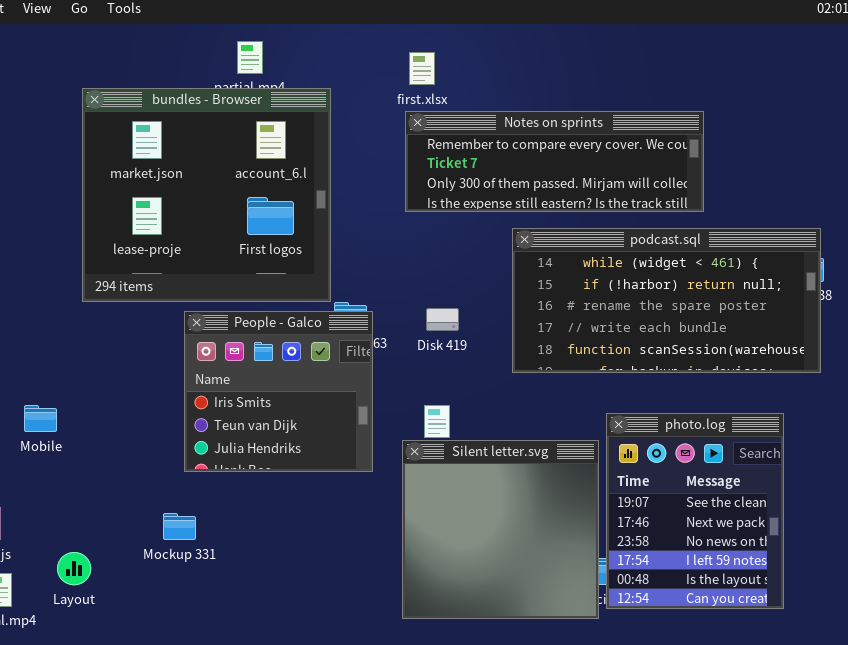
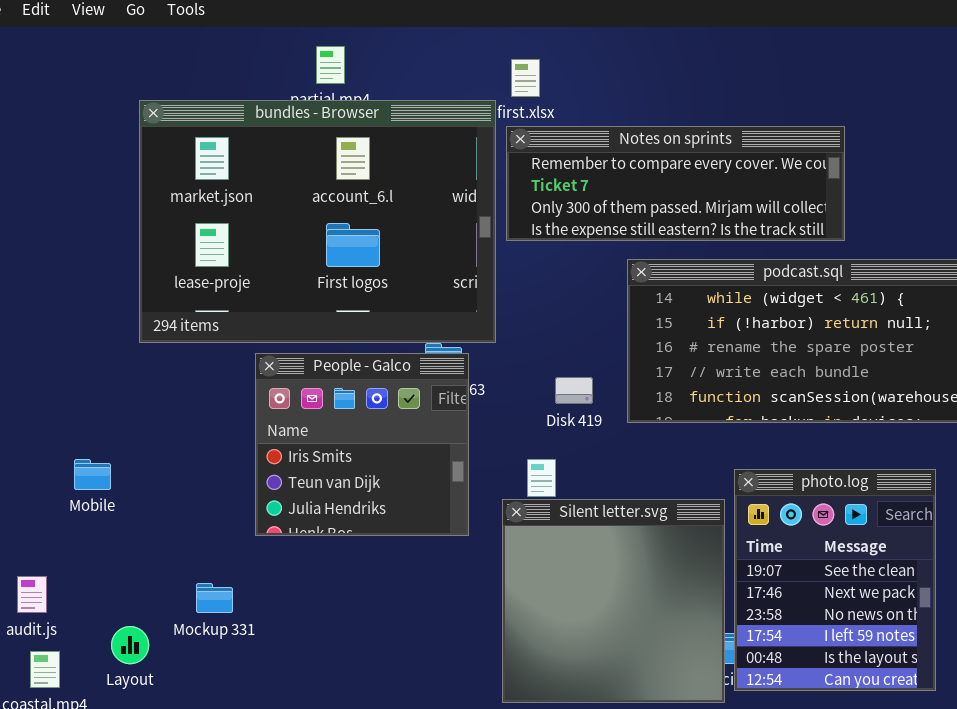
bundles - Browser: [82,88,331,302] -> [139,100,496,343], resized
Disk 419: [426,308,459,331] -> [555,377,593,404], moved
Mockup 331: [163,513,196,540] -> [196,583,233,613], moved

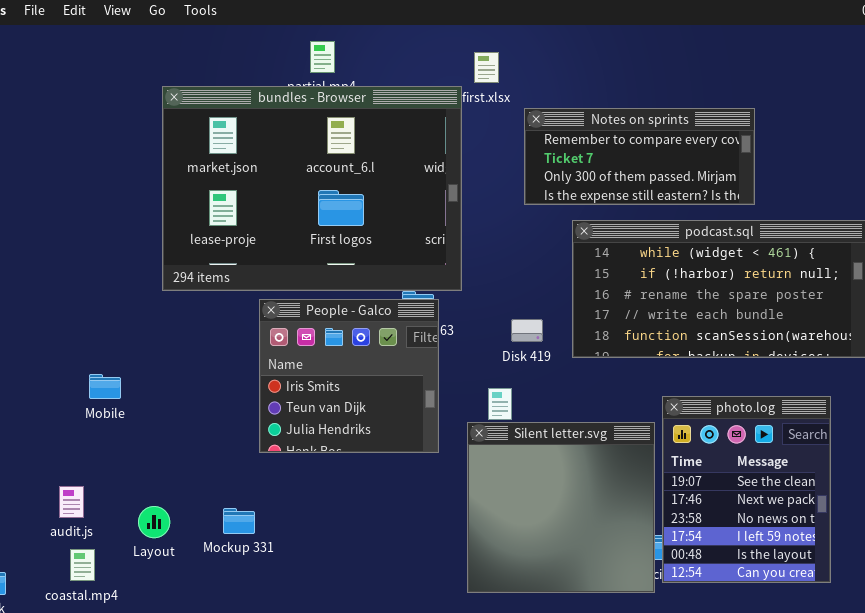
Notes on sprints: [506,126,845,241] -> [524,108,755,205], resized
Mobile: [74,459,111,490] -> [89,374,121,399], moved
Mockup 331: [196,583,233,613] -> [223,508,255,534], moved
Layout: [111,626,149,664] -> [138,506,170,538], moved

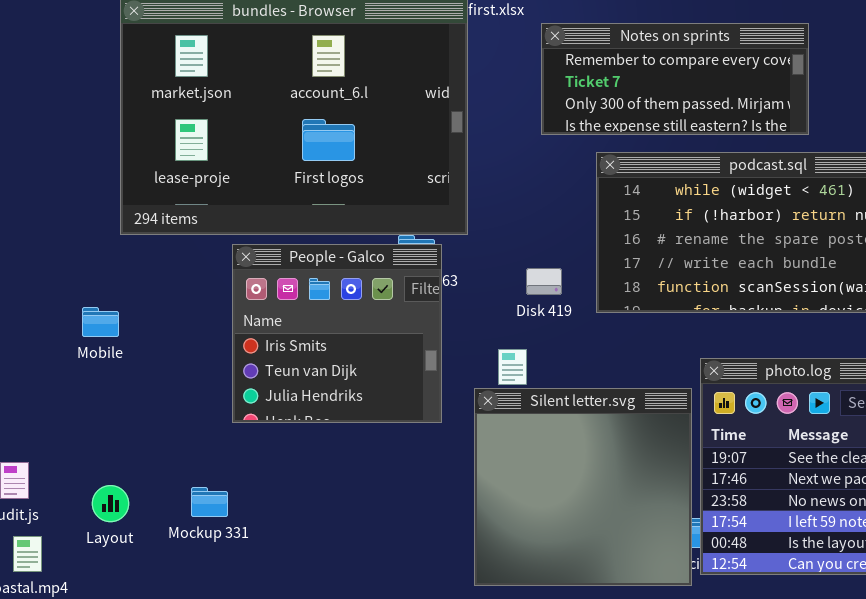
Mobile: [89,374,121,399] -> [82,307,119,337], moved

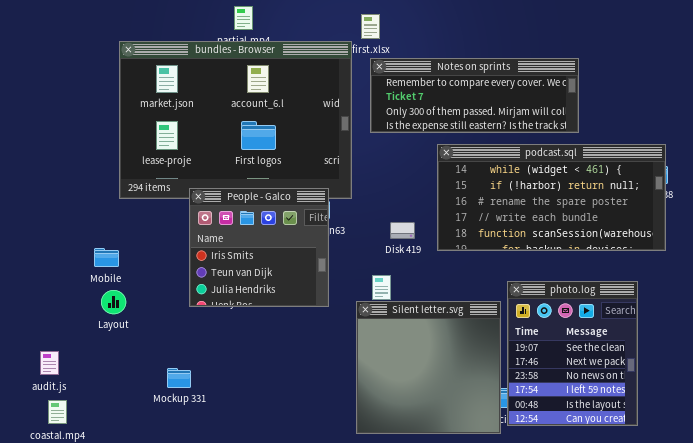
Notes on sprints: [541,23,809,135] -> [370,58,579,133], resized
People - Galco: [232,244,442,423] -> [189,188,329,307], moved
Layout: [92,485,129,522] -> [101,290,126,314], moved

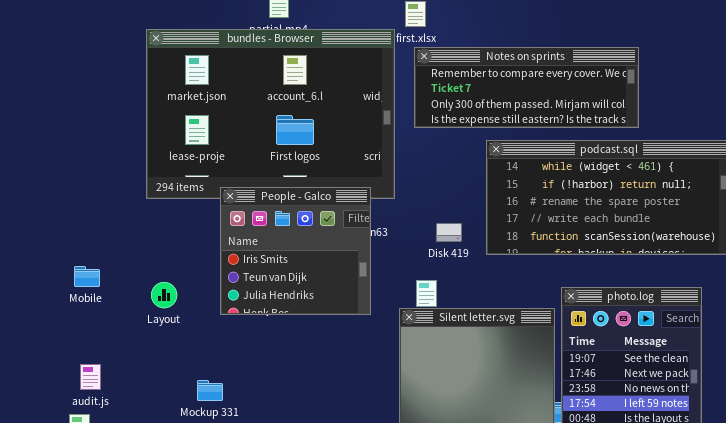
Mobile: [94,248,119,267] -> [74,266,100,287], moved
Layout: [101,290,126,314] -> [151,282,177,308], moved
audit.js: [40,351,59,375] -> [80,364,101,390], moved

